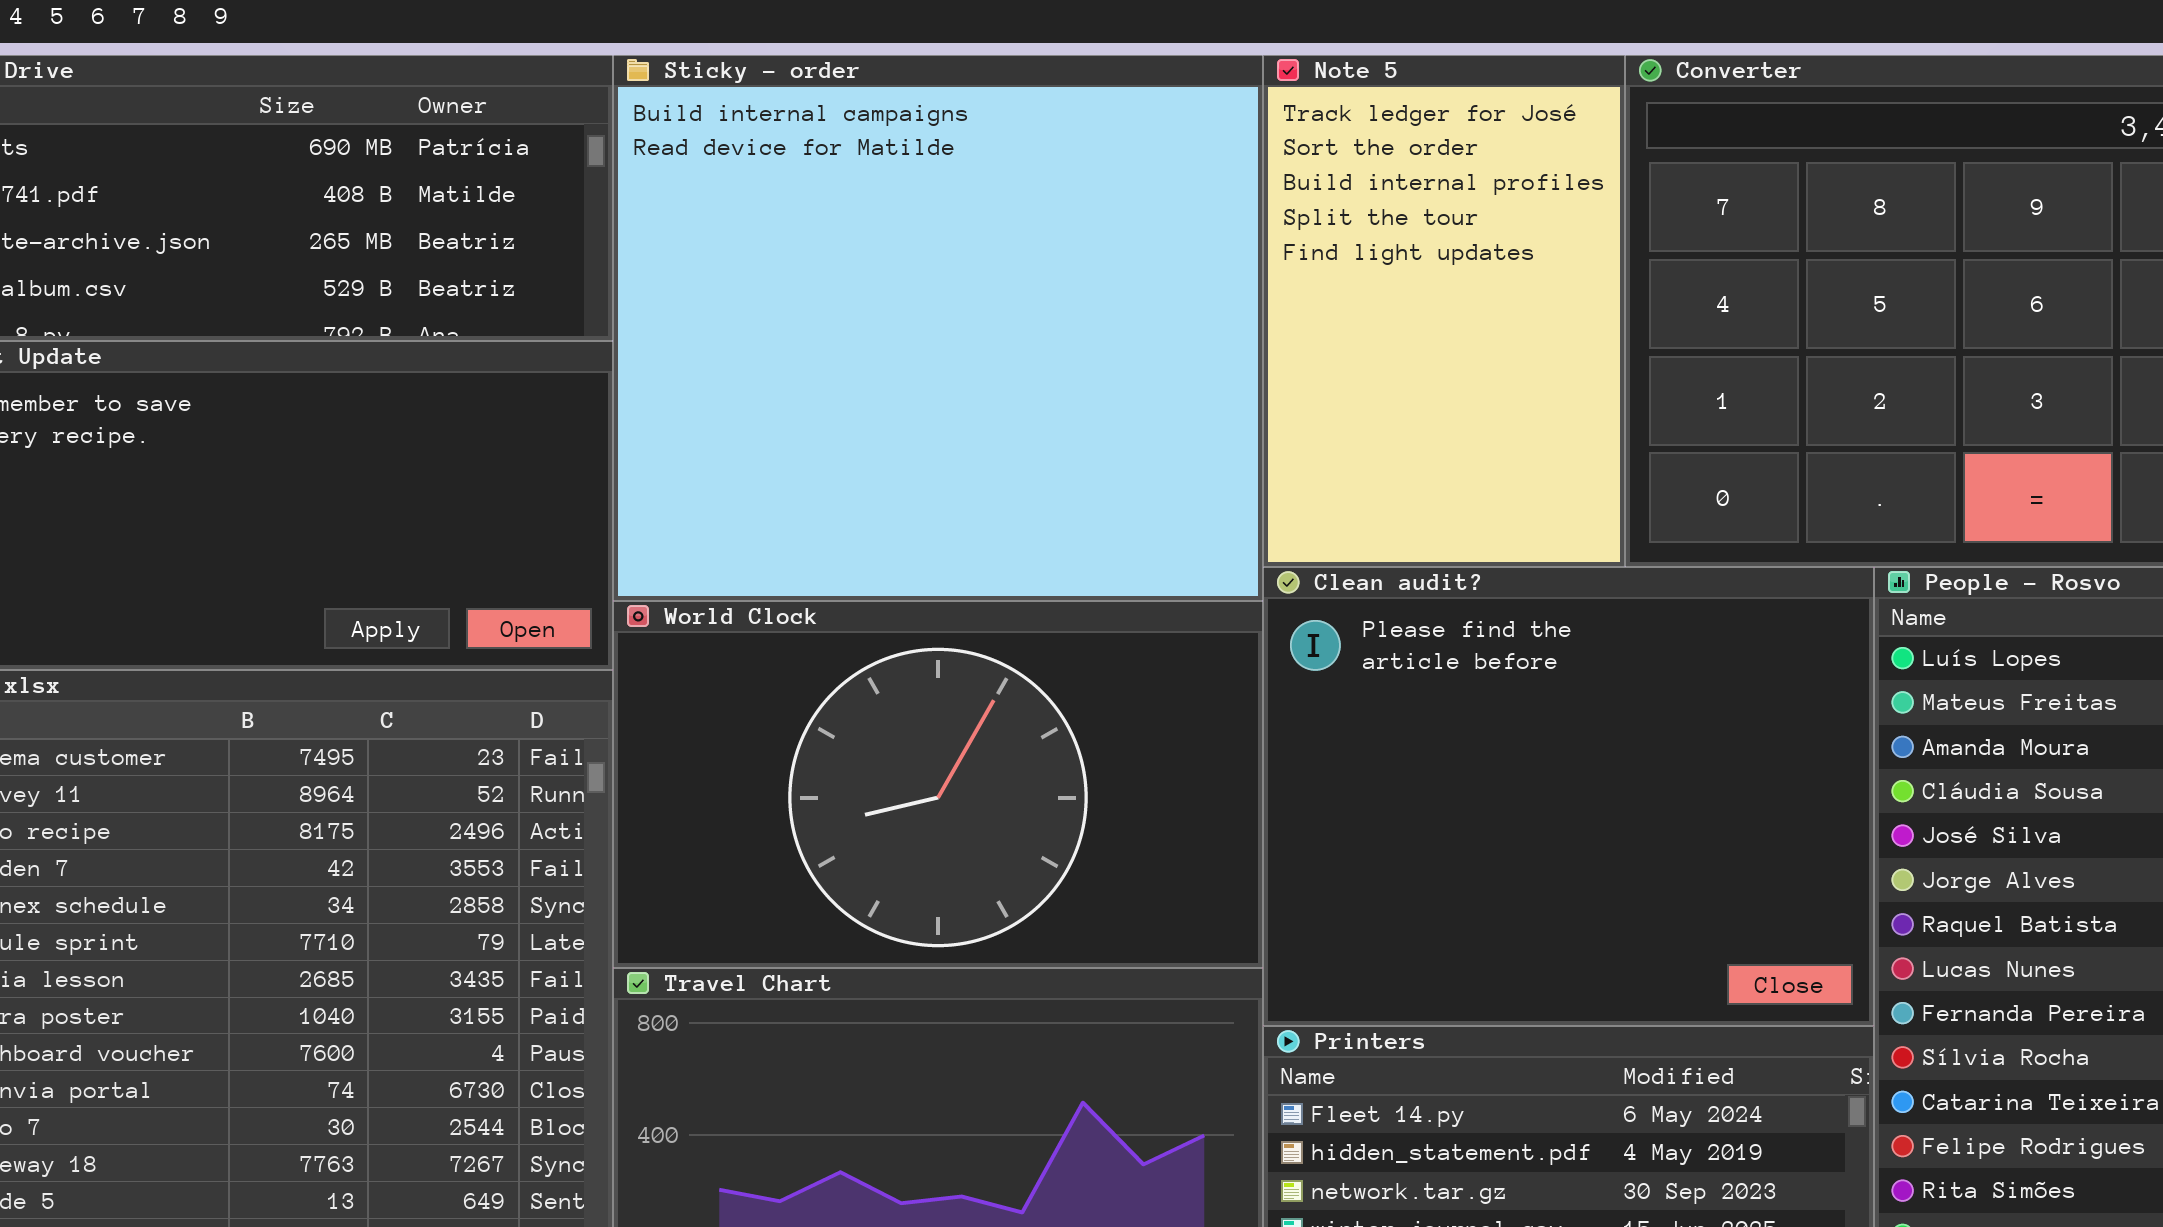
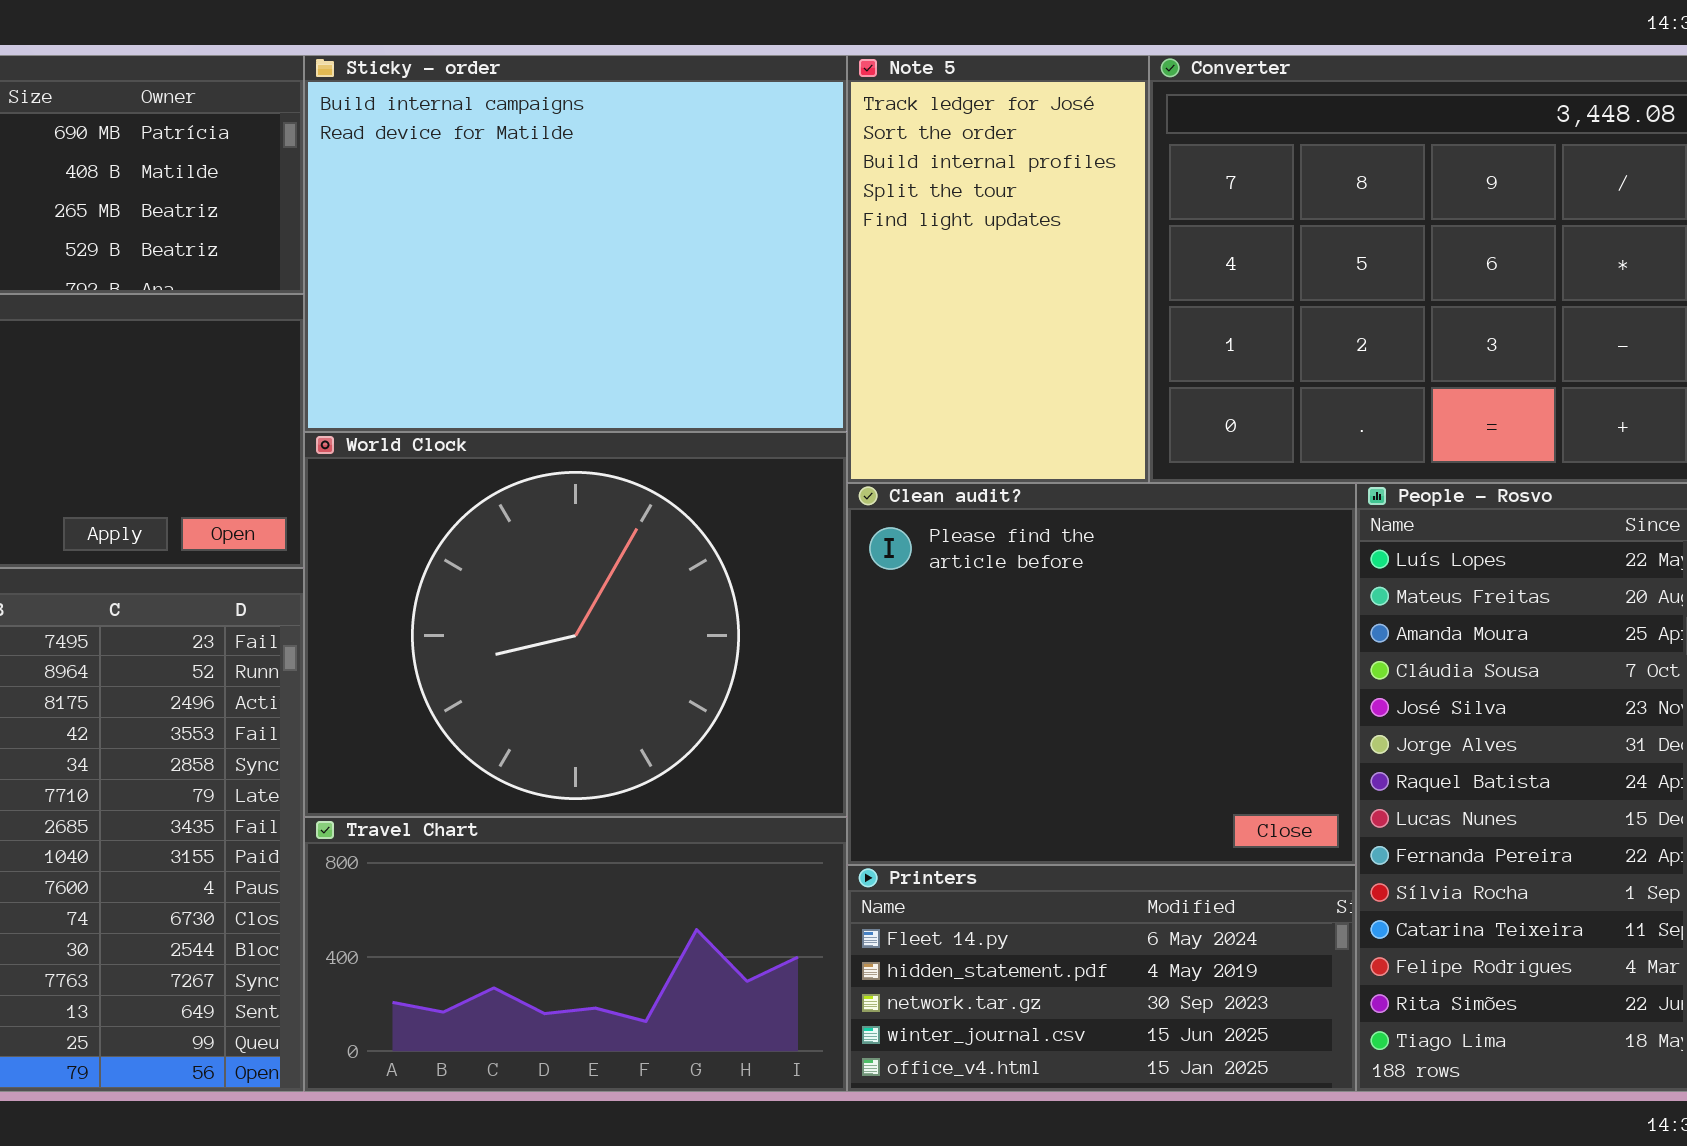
Sticky - order: [613,55,1263,601] -> [304,55,847,432], resized
World Clock: [613,601,1263,968] -> [304,432,847,817], resized

